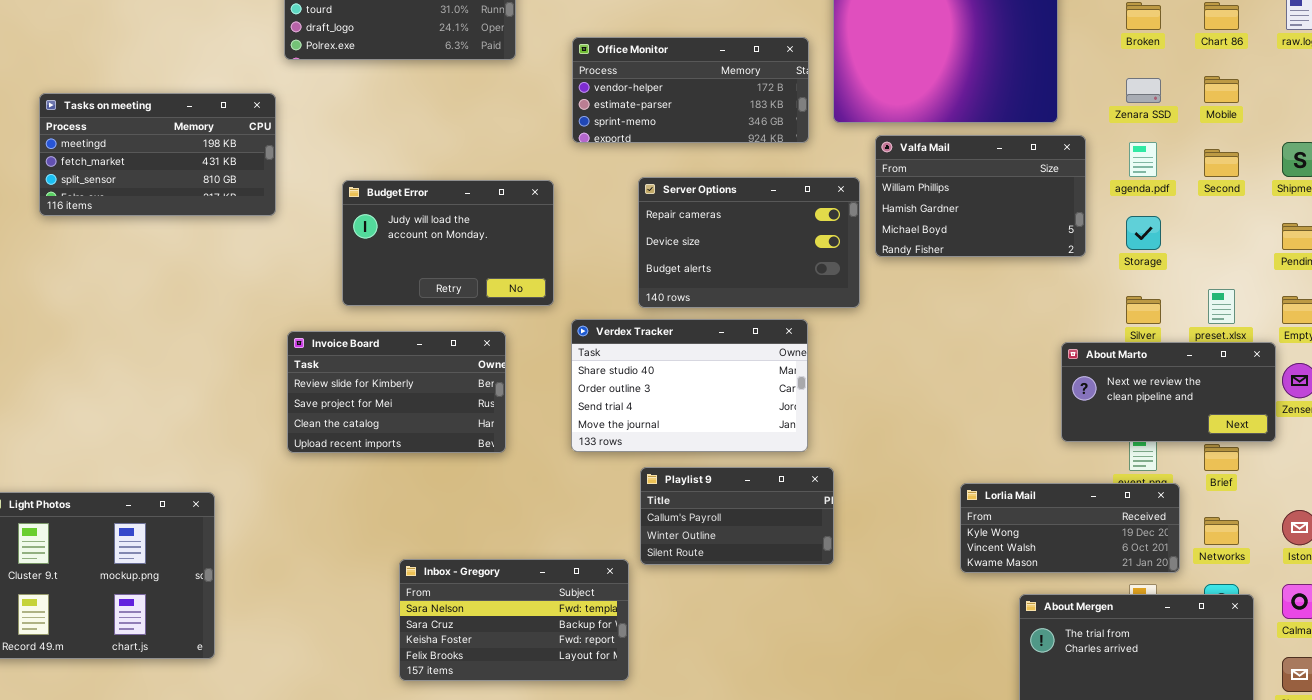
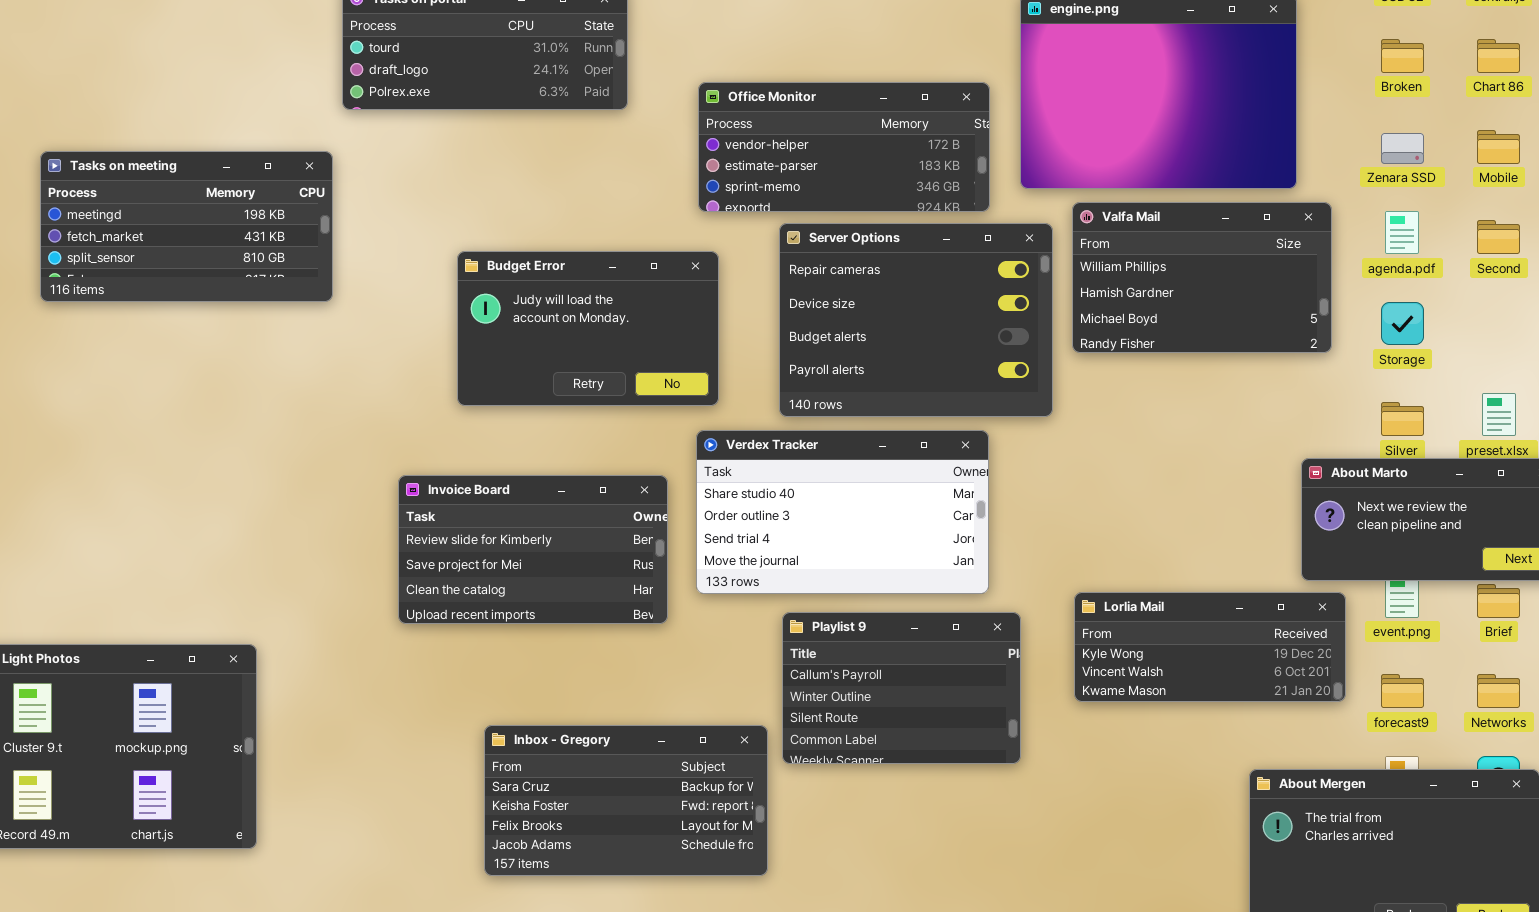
Server Options: [638,177,860,308] -> [779,223,1053,417], resized
Budget Error: [342,180,554,306] -> [457,251,719,406], moved
Invoice Board: [287,331,506,453] -> [398,475,668,624], moved
Playlist 9: [640,467,834,565] -> [782,612,1021,764], resized
Lorlia Mail: [960,483,1180,573] -> [1074,592,1346,702], moved
Inbox - Gregory: [399,559,629,681] -> [484,725,768,876], scrolled down 1 row

